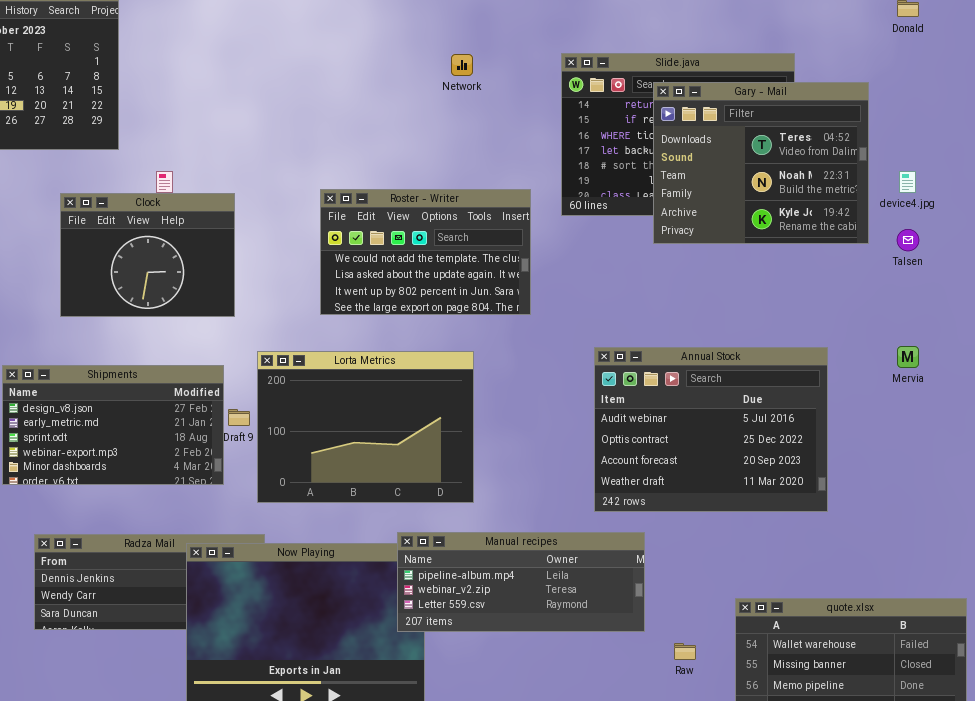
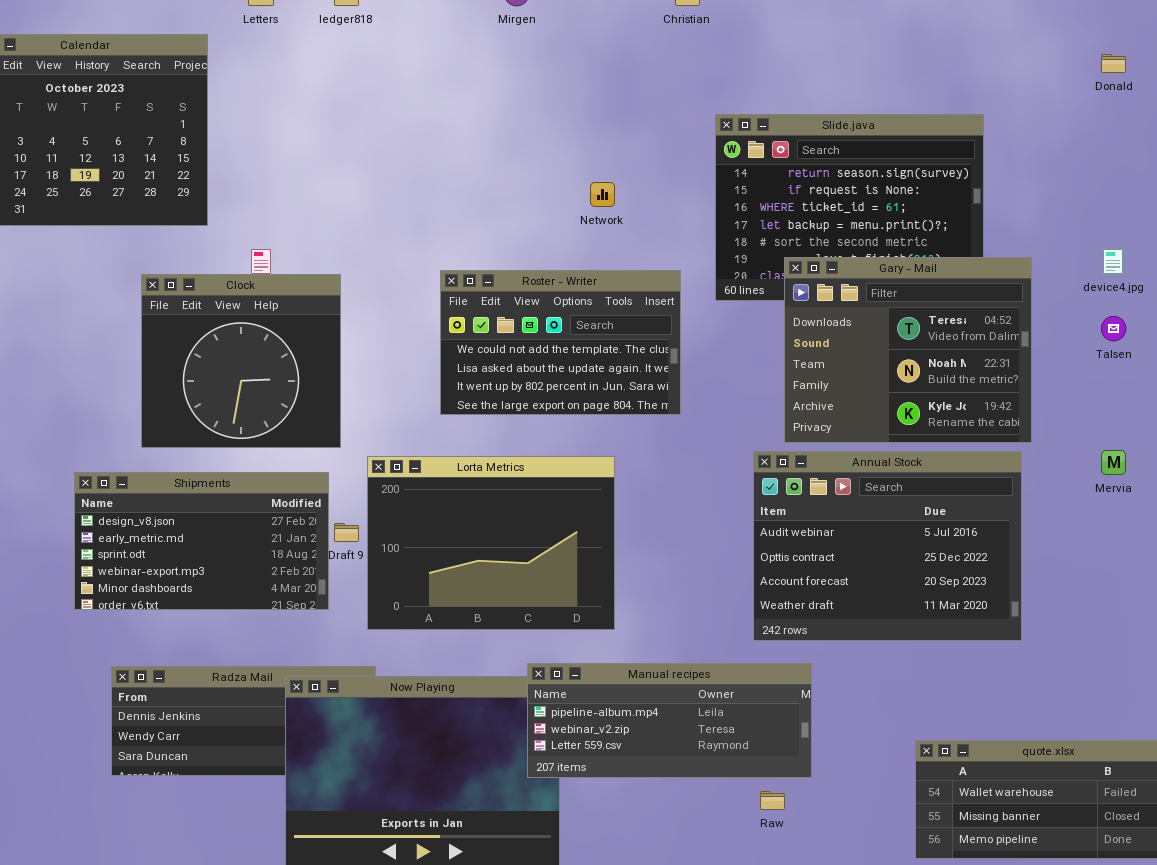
Network: [451,54,473,76] -> [590,182,615,207], moved
Gary - Mail: [653,82,869,244] -> [784,257,1032,443], moved
Clock: [60,193,235,317] -> [141,274,341,448], resized
Raw: [674,643,696,660] -> [760,791,785,810], moved

